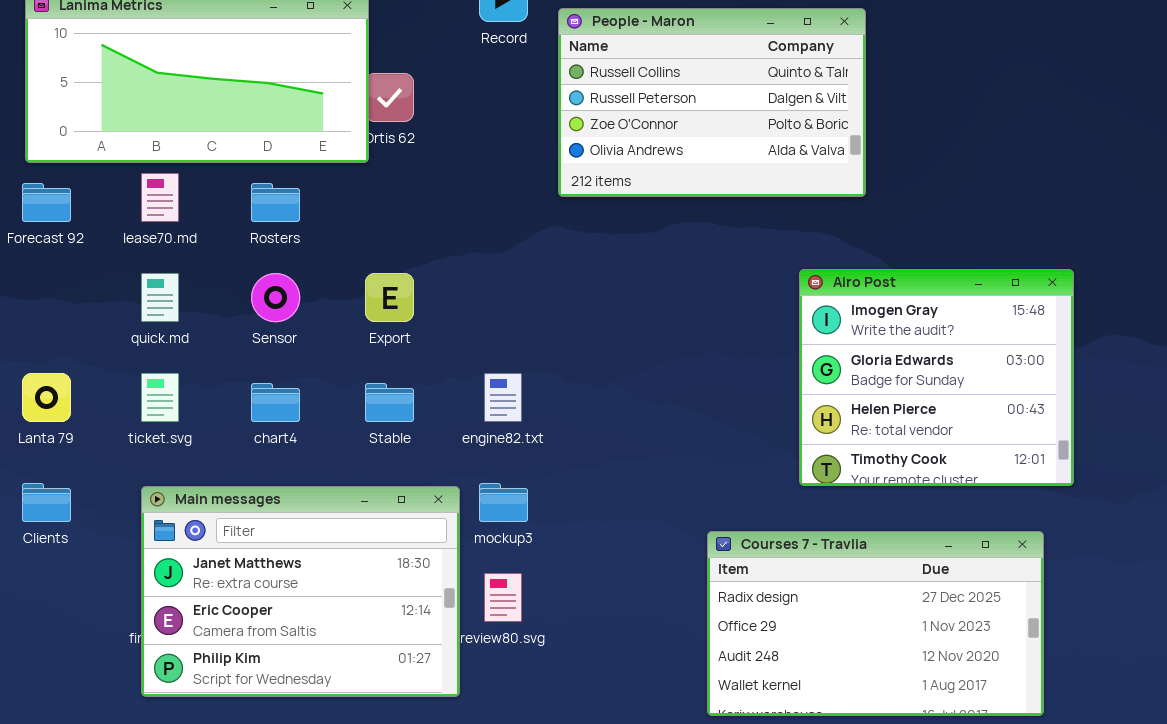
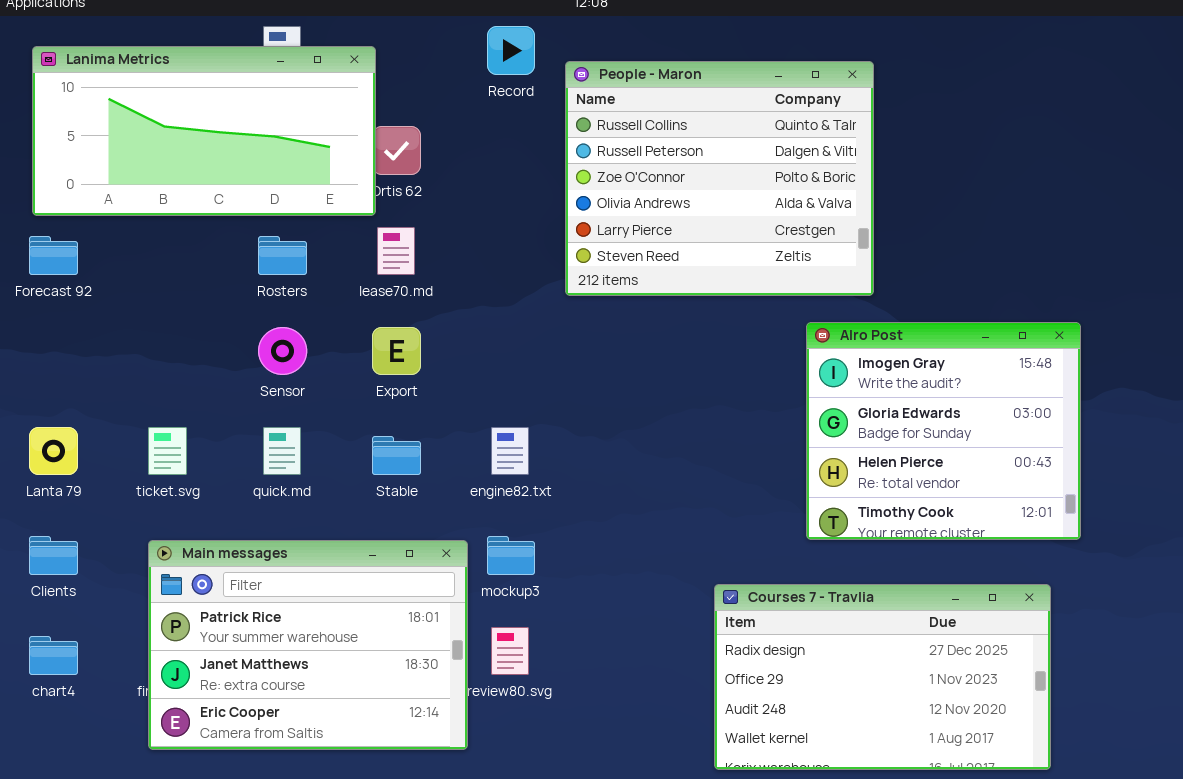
People - Maron: [558,8,866,197] -> [565,61,874,296], resized
lease70.md: [141,173,179,222] -> [377,227,415,275], moved
quick.md: [141,273,179,322] -> [263,427,301,475], moved
chart4: [251,383,300,422] -> [29,636,78,675], moved
Main messages: [141,486,460,697] -> [148,540,468,750], scrolled up 1 row

